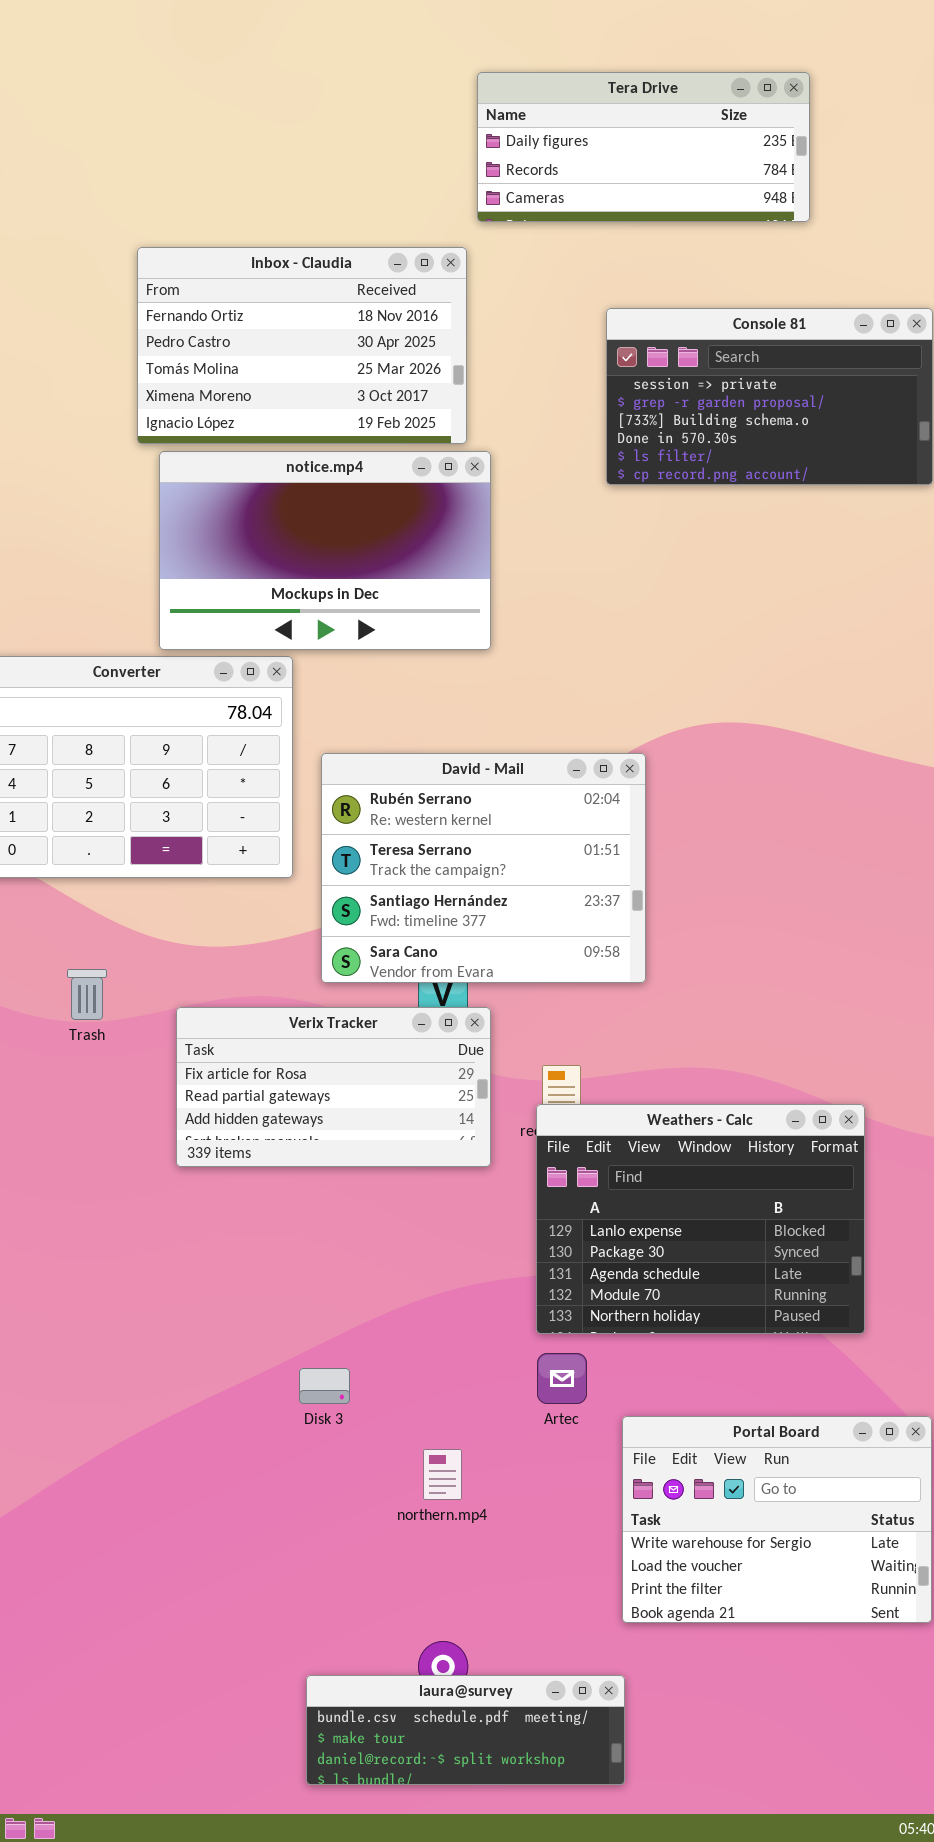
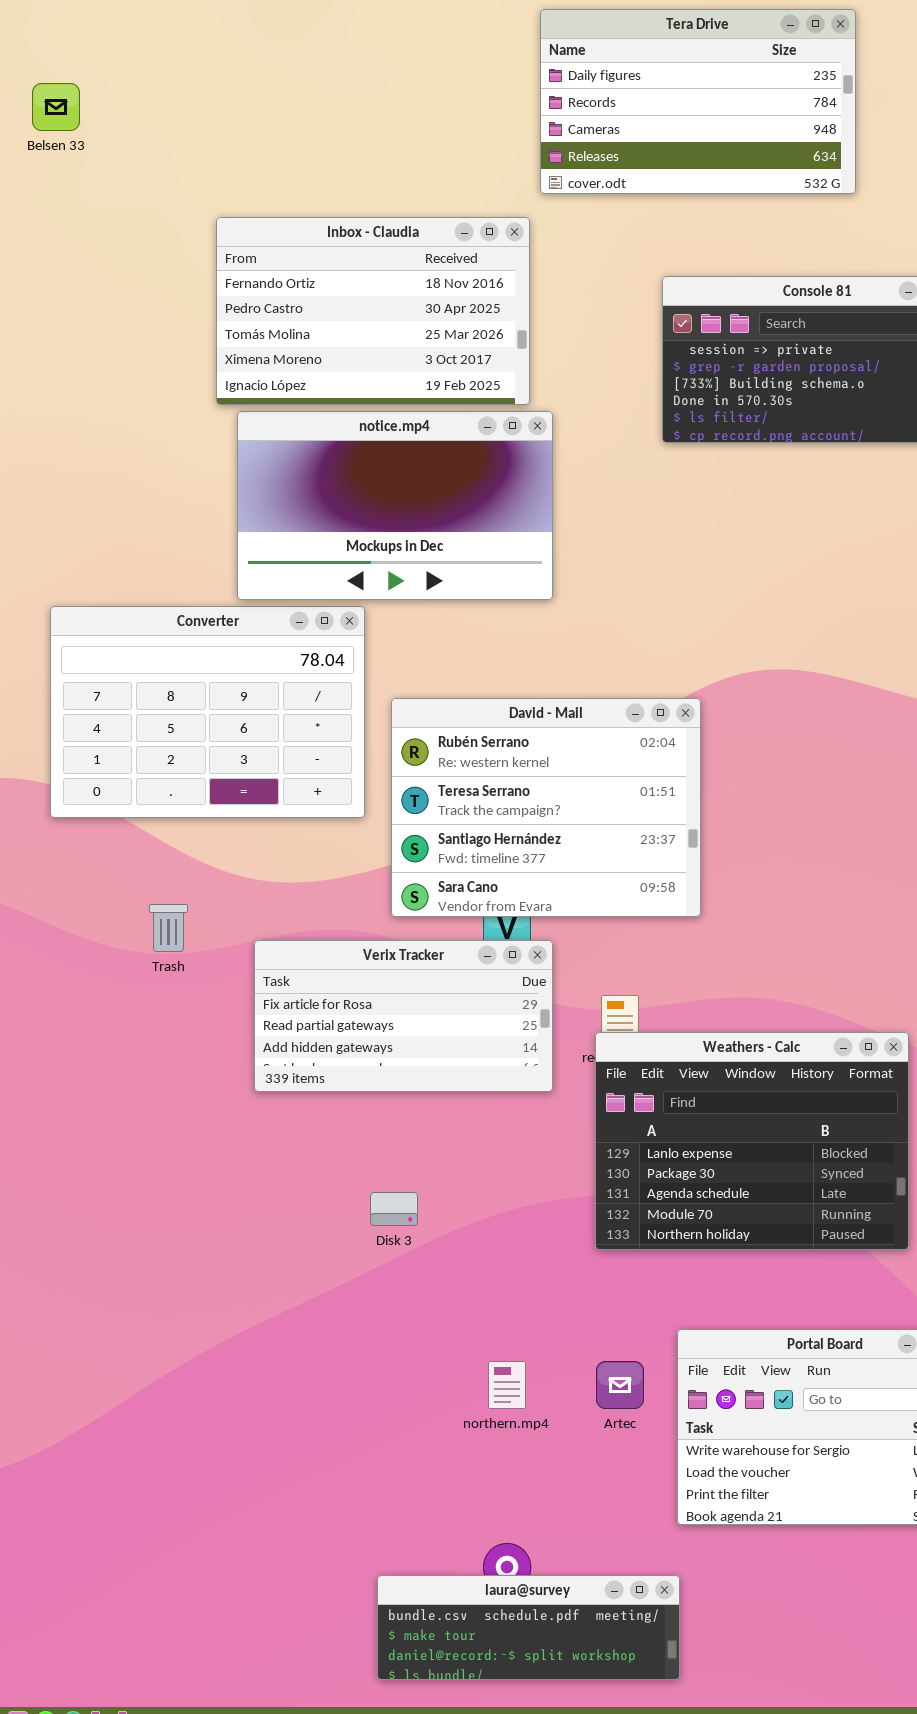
Tera Drive: [477,72,810,222] -> [540,9,856,194], resized
Artec: [537,1353,587,1404] -> [596,1361,644,1409], moved
Disk 3: [299,1368,350,1404] -> [370,1192,418,1226], moved

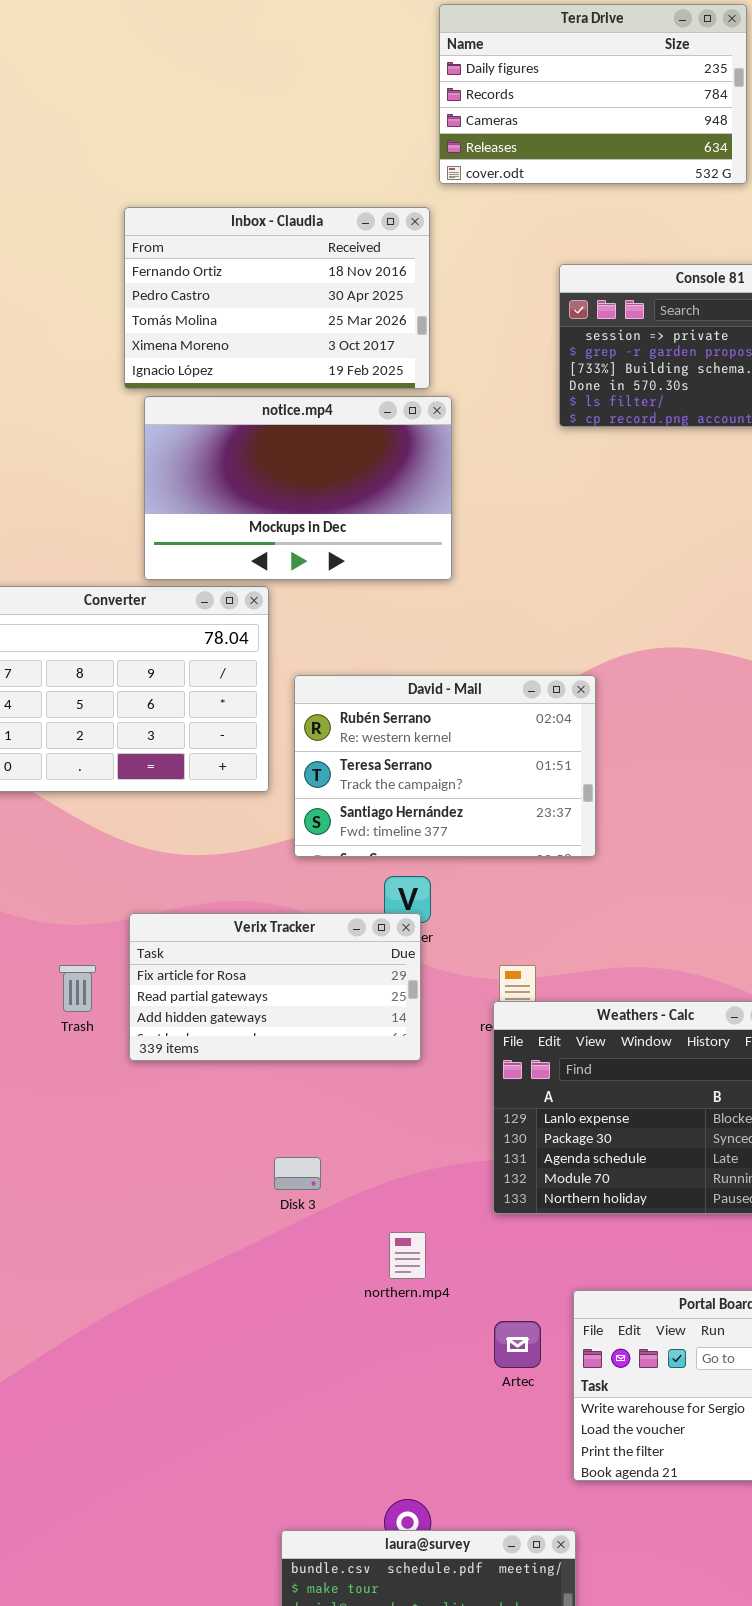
David - Mail: [391,698,701,917] -> [294,675,596,857], resized
Trash: [149,904,188,952] -> [59,965,96,1012], moved
Verix Tracker: [254,940,553,1092] -> [129,913,421,1061], moved
northern.mp4: [488,1361,526,1409] -> [389,1232,426,1279], moved

